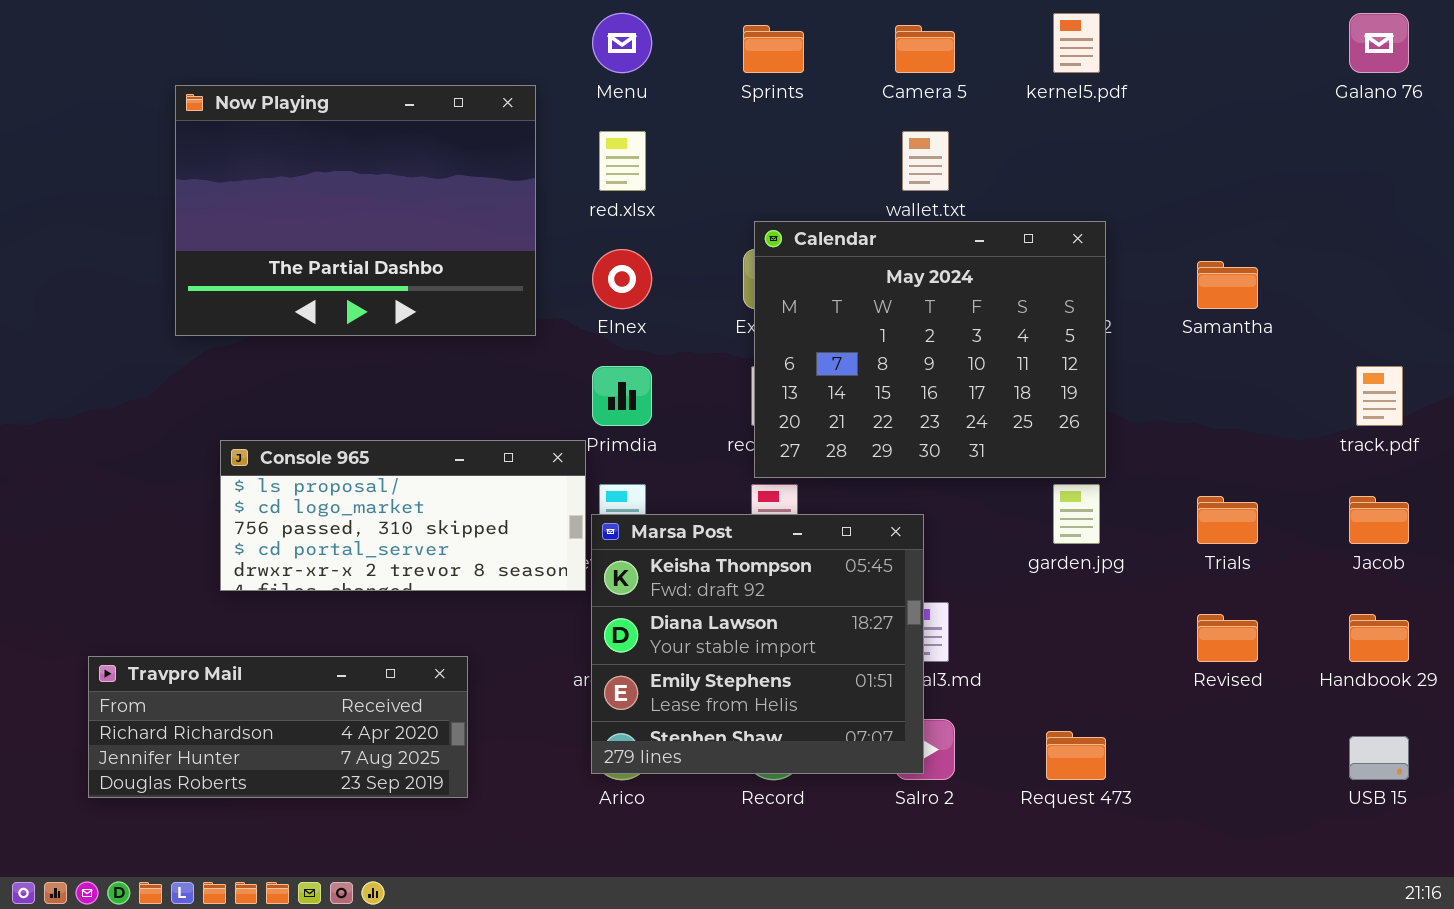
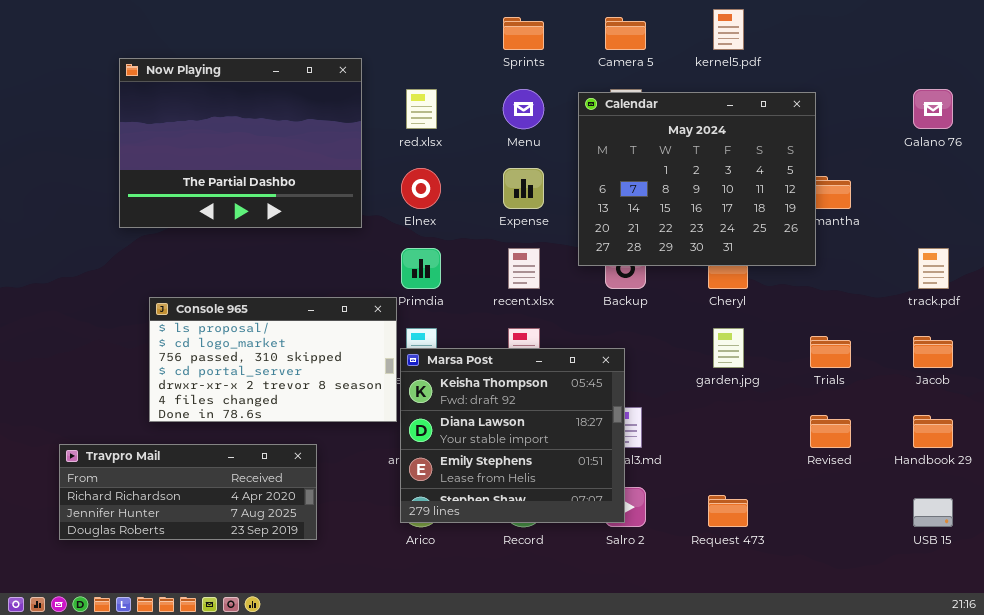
Menu: [592,13,652,73] -> [503,89,544,129], moved
Galano 76: [1349,13,1409,73] -> [913,89,953,129], moved
Calendar: [754,221,1106,478] -> [578,92,816,266], moved
Console 965: [220,440,586,591] -> [149,297,397,422], resized

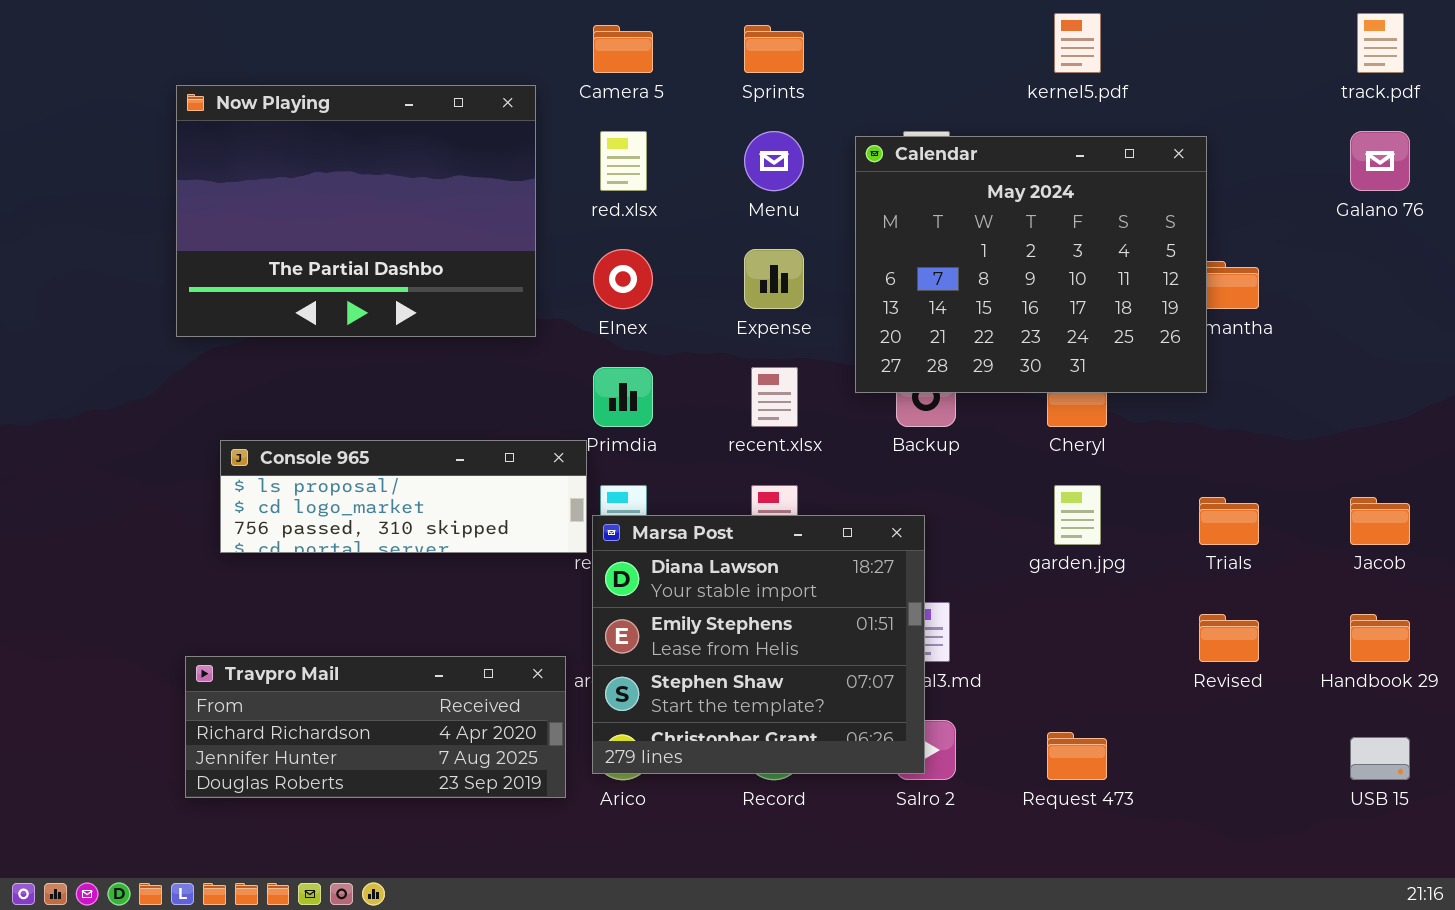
Camera 5: [605,17,646,50] -> [593,25,653,73], moved
track.pdf: [918,248,949,289] -> [1357,13,1404,73], moved
Console 965: [149,297,397,422] -> [220,440,587,553], resized
Marsa Post: [400,348,625,523] -> [592,515,925,774], scrolled down 1 row
Travpro Mail: [59,444,317,540] -> [185,656,566,798], moved

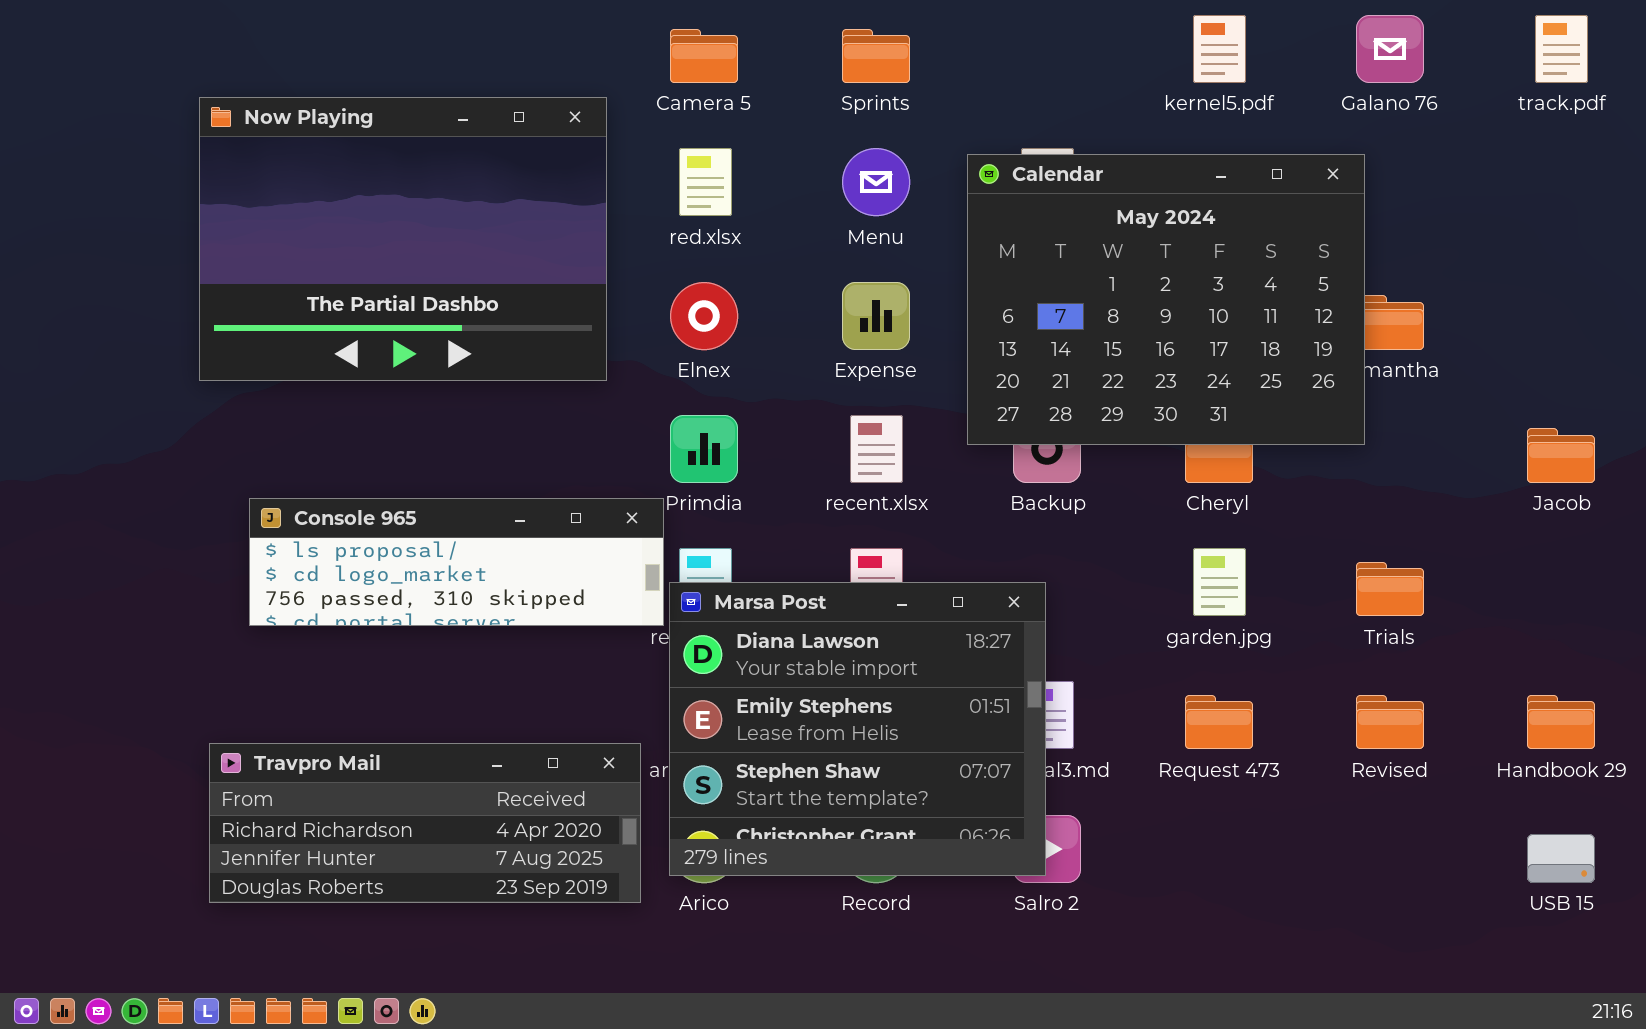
Galano 76: [1350,131,1410,191] -> [1356,15,1424,83], moved
Jacob: [1350,497,1410,545] -> [1527,428,1595,483], moved
Request 473: [1047,732,1107,780] -> [1185,695,1253,749], moved

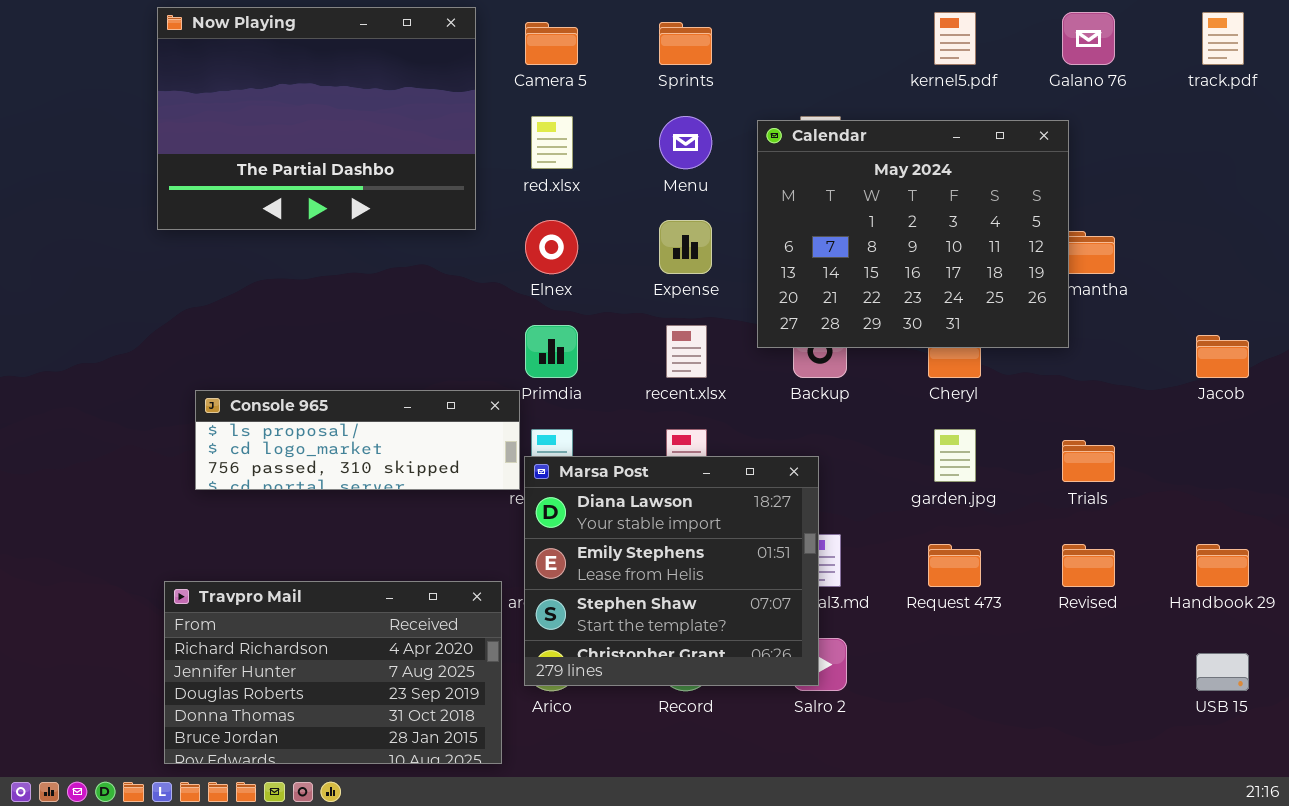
Now Playing: [199,97,607,381] -> [157,7,476,230], moved
Travpro Mail: [209,743,641,903] -> [164,581,502,764], resized

